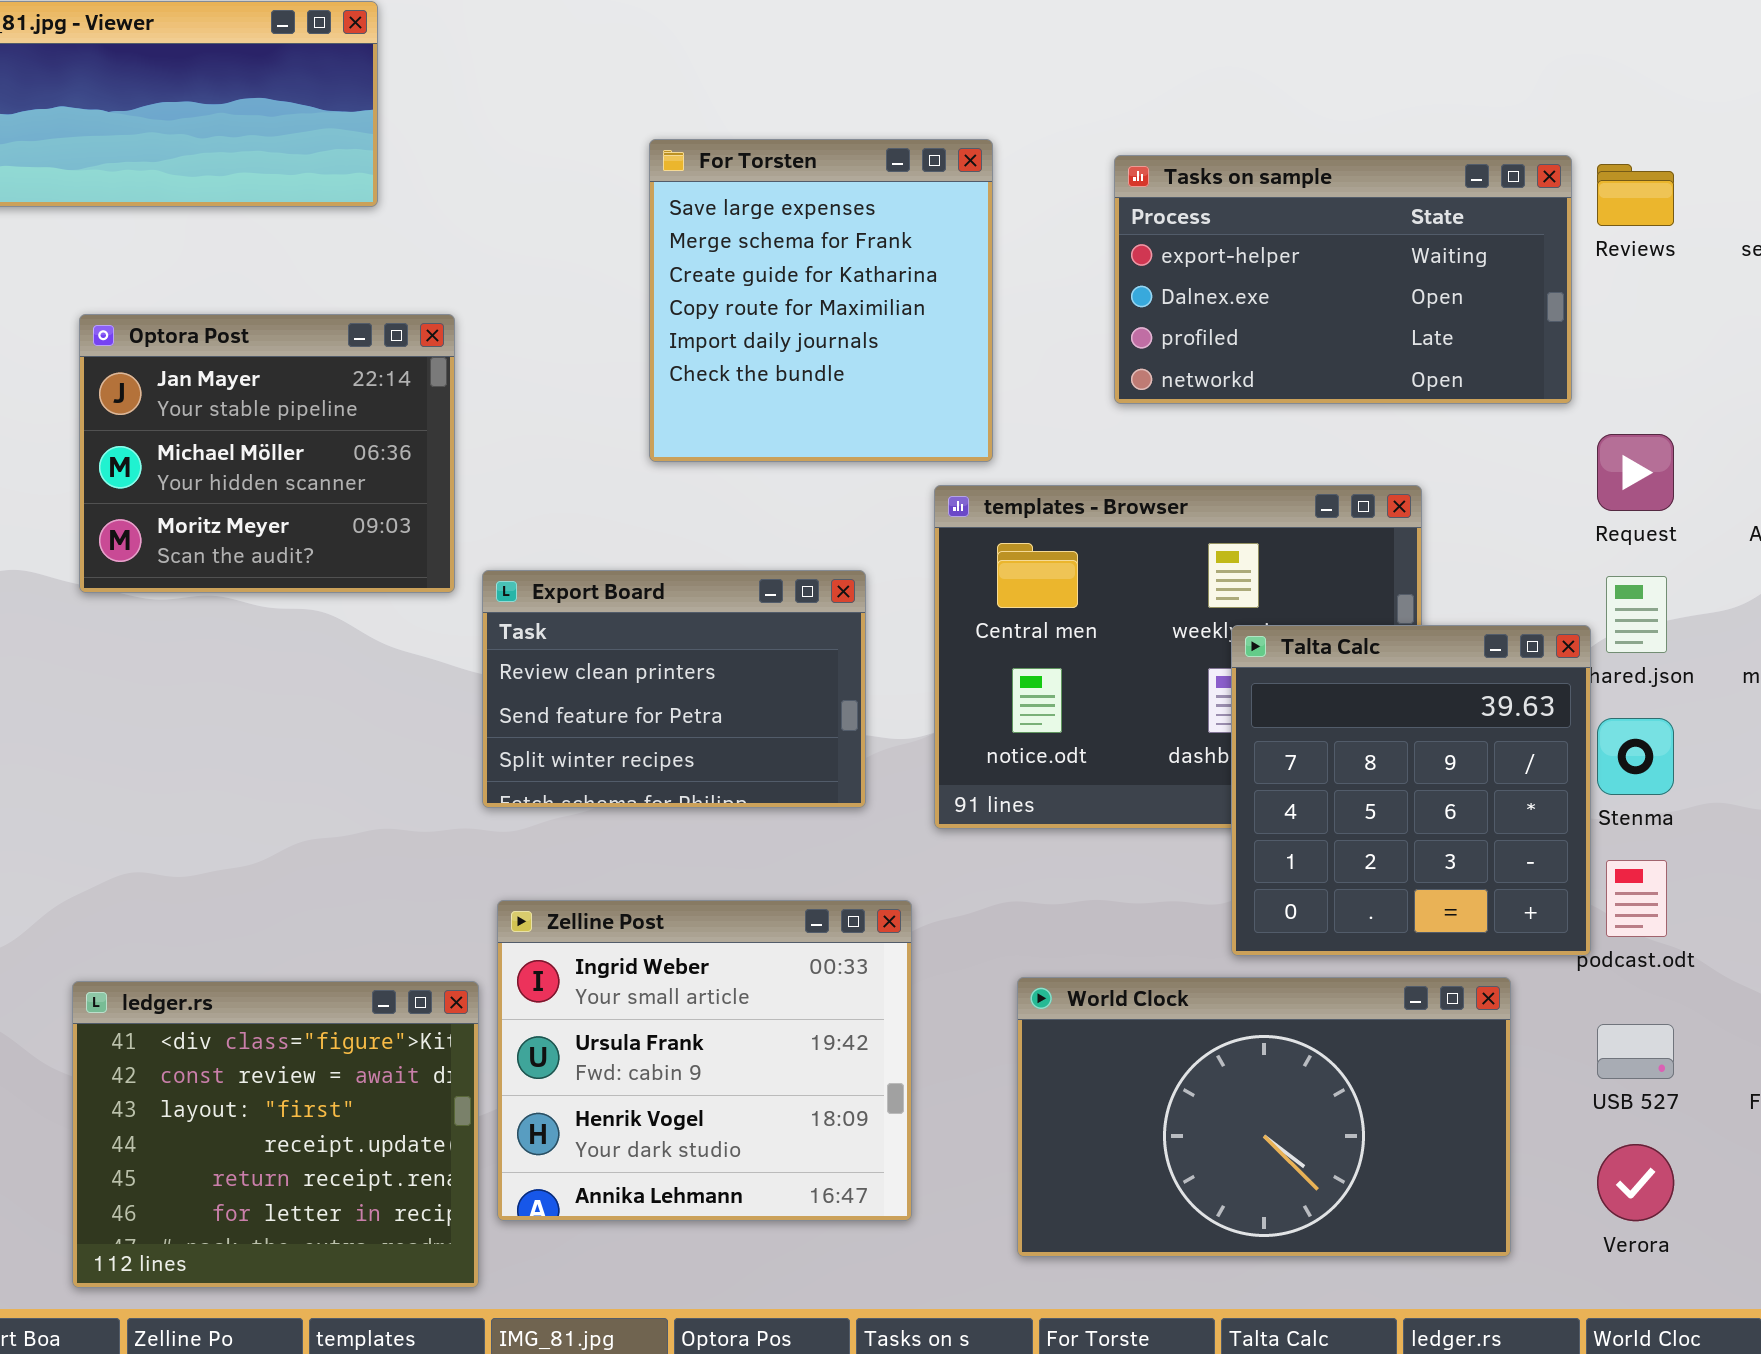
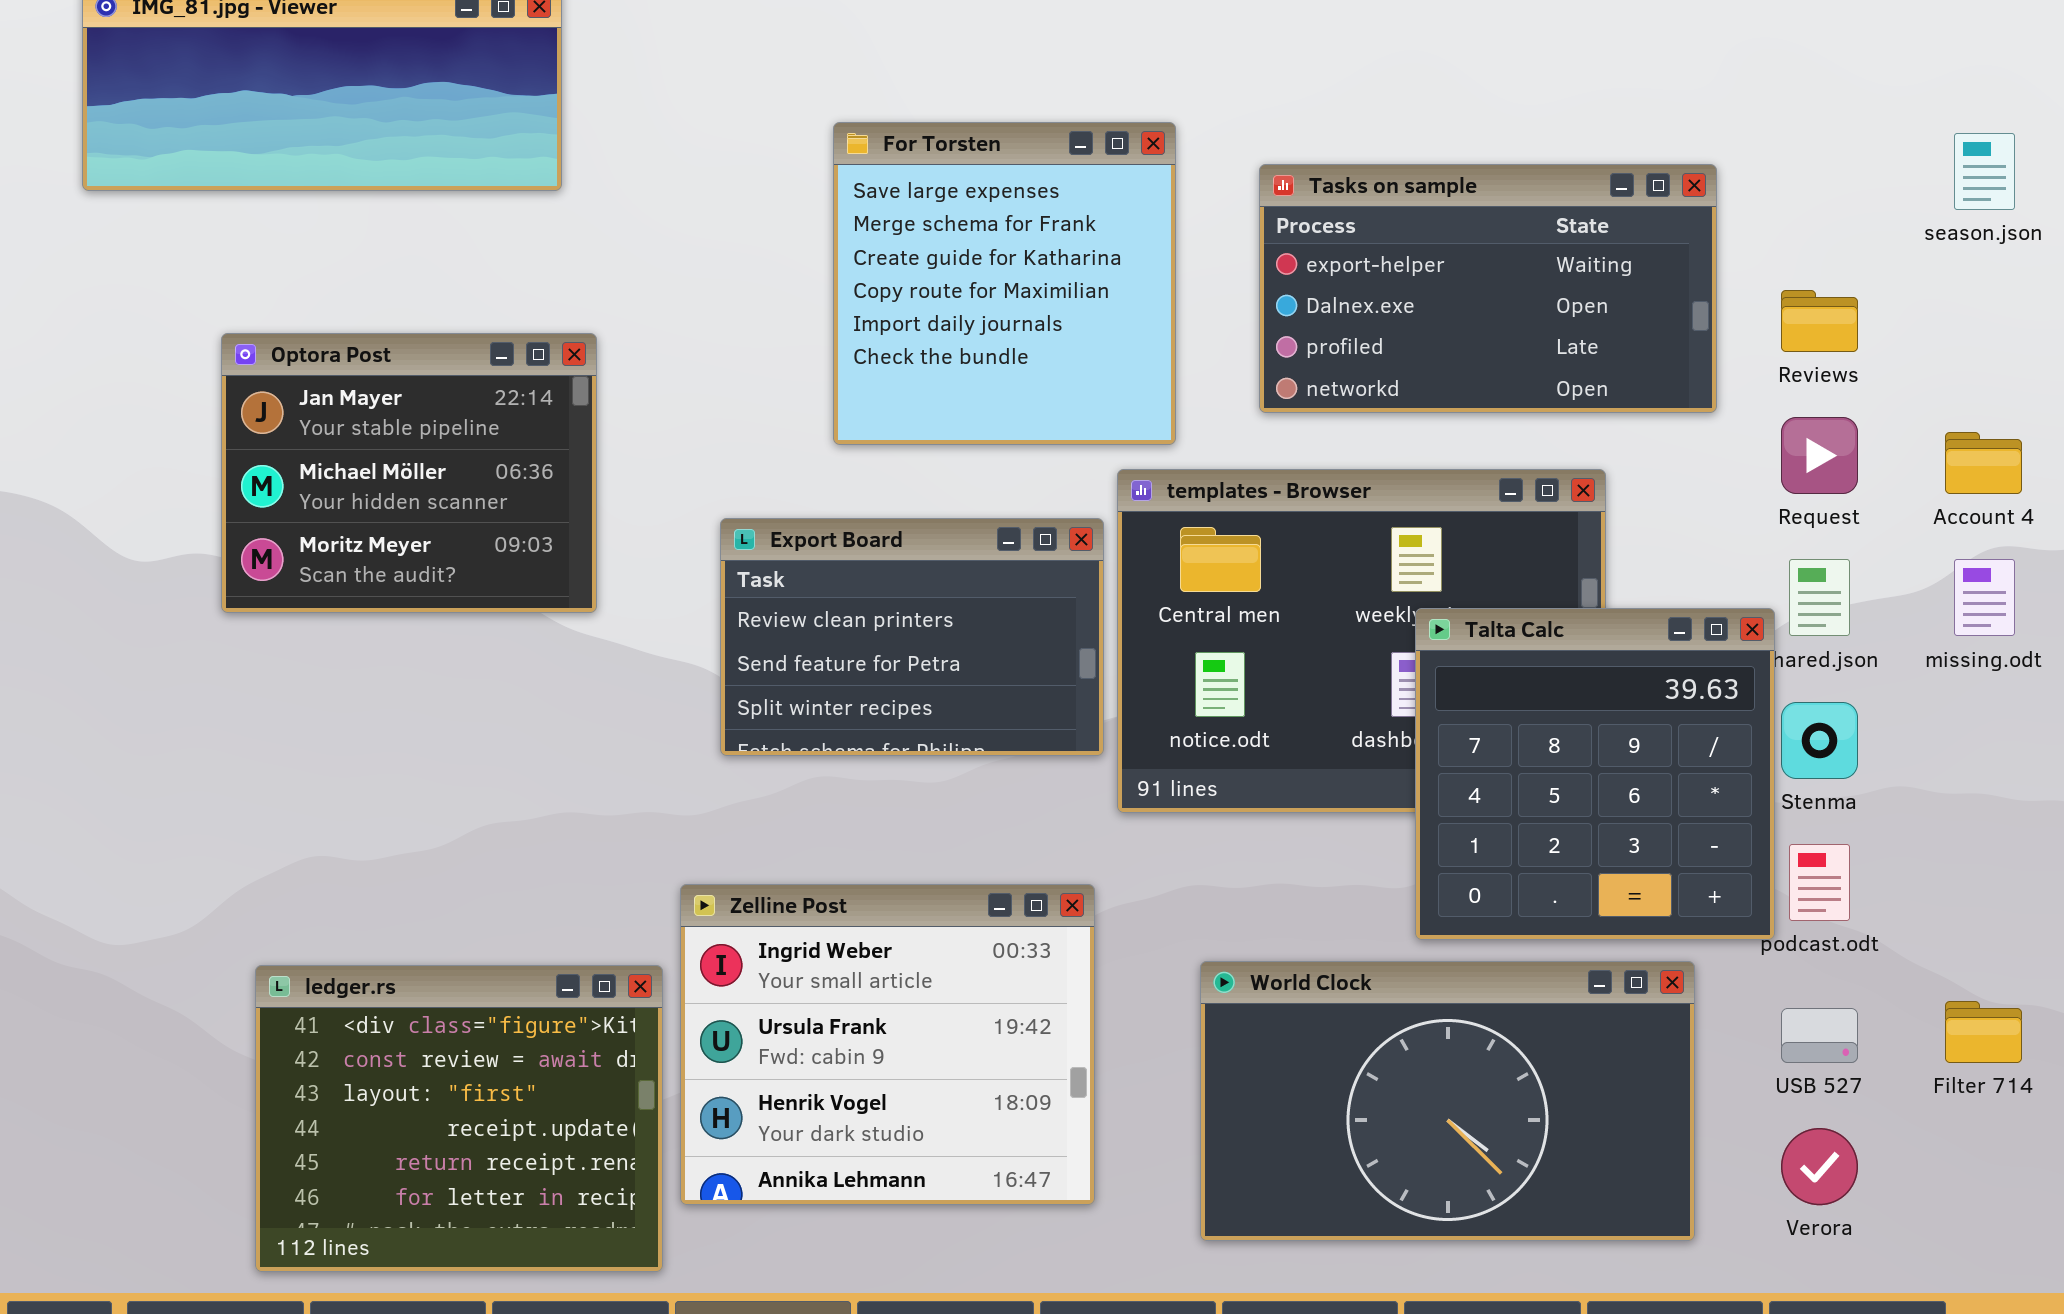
Tasks on sample: [1114,155,1572,404] -> [1259,164,1717,413], moved
Reviews: [1597,164,1674,226] -> [1781,290,1858,352], moved
Optora Post: [79,314,455,593] -> [221,333,597,613], moved
Export Board: [482,570,866,808] -> [720,518,1104,756], moved

